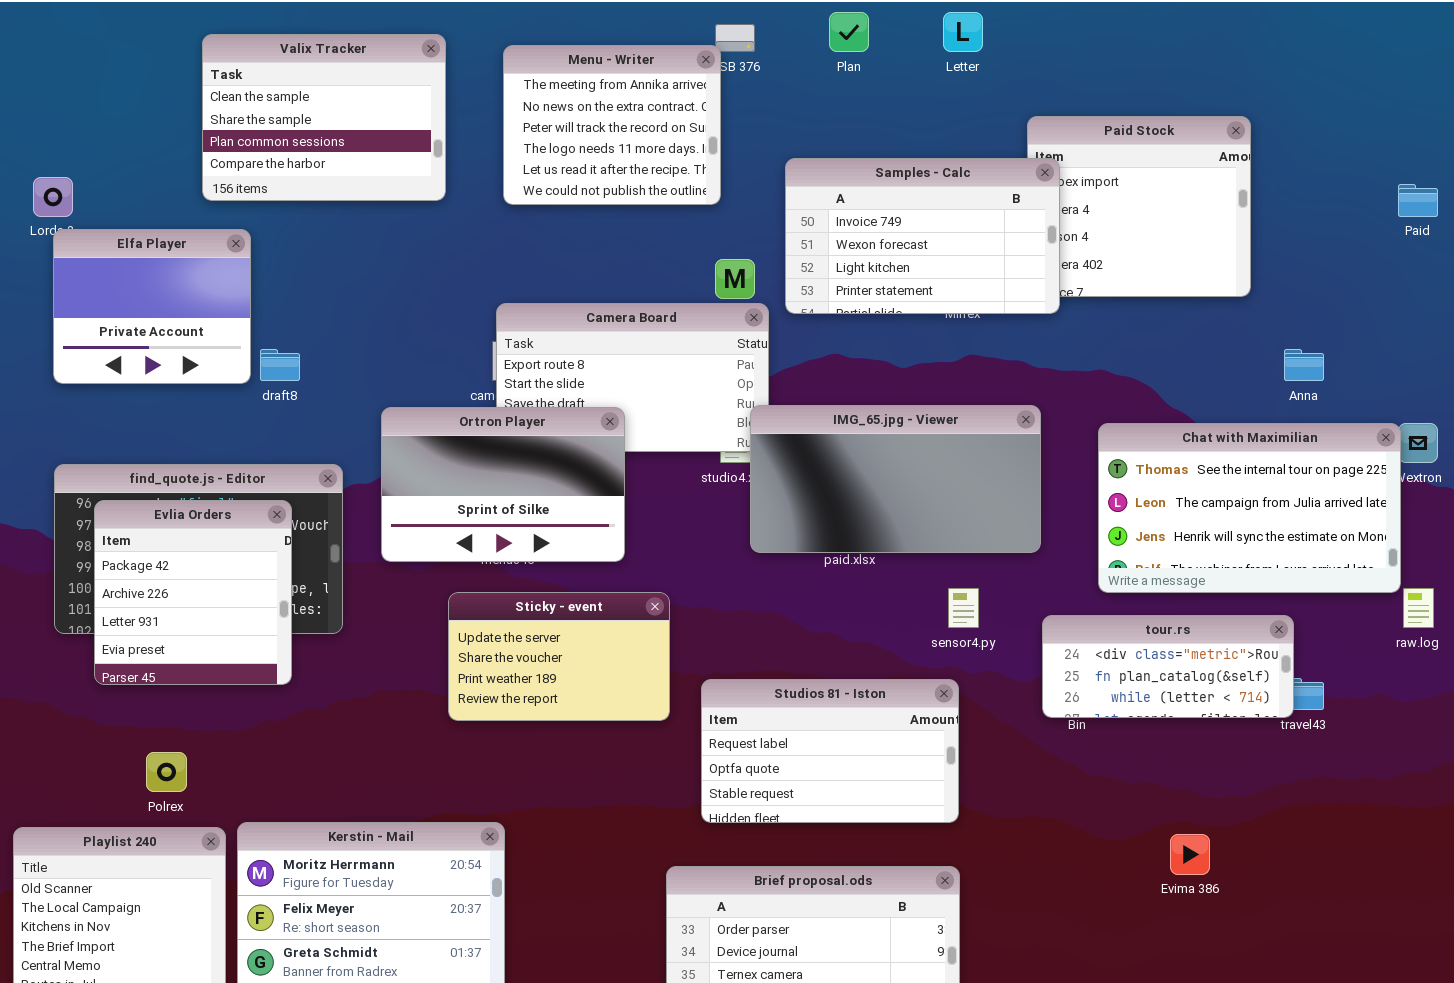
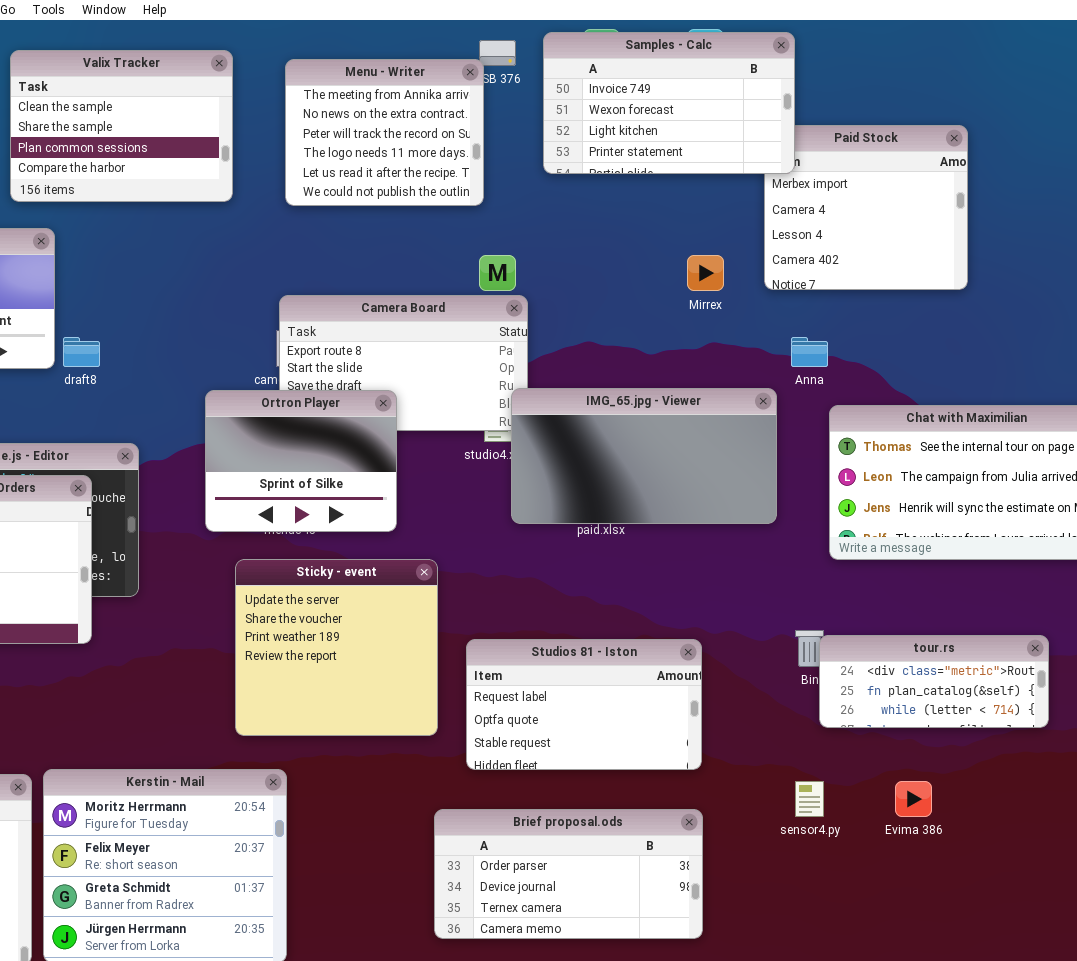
Samples - Calc: [785,158,1060,314] -> [543,32,795,174], moved
Anna: [1284,349,1324,381] -> [791,337,828,367], moved
Ortron Player: [381,407,625,562] -> [205,390,397,532], resized
sensor4.py: [948,588,979,628] -> [795,781,824,817], moved
Sticky - event: [448,592,670,721] -> [235,559,438,736], resized
tour.rs: [1042,615,1294,718] -> [819,635,1049,728], moved

